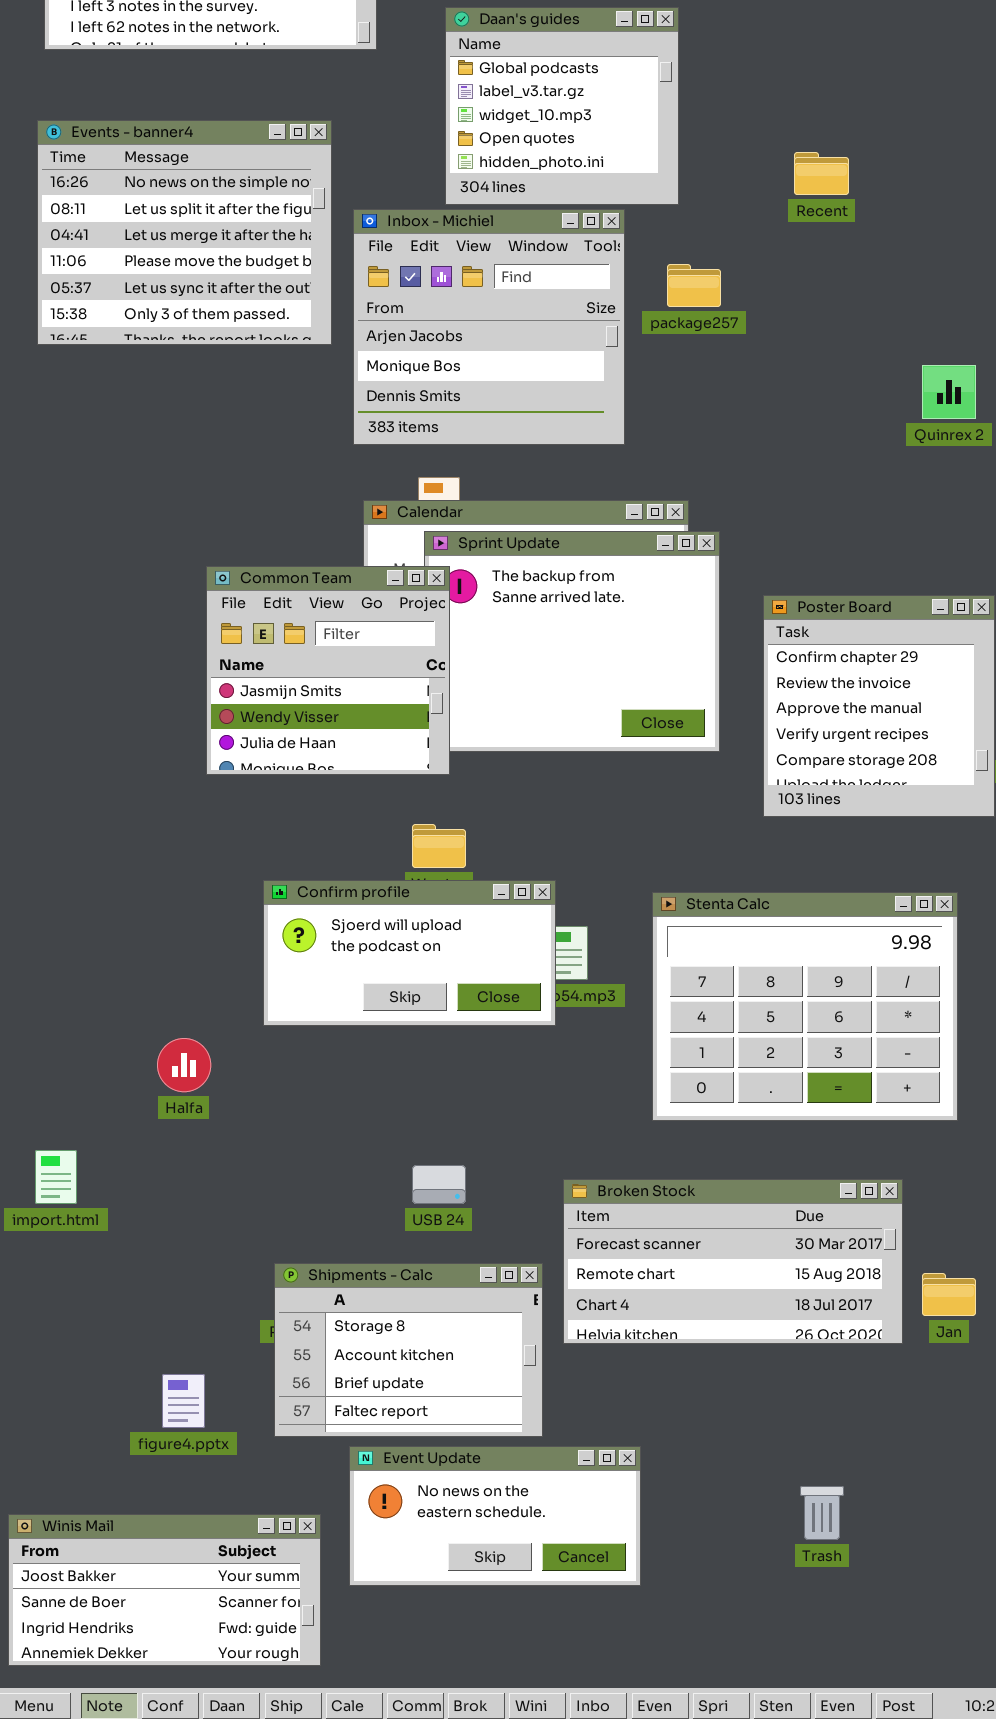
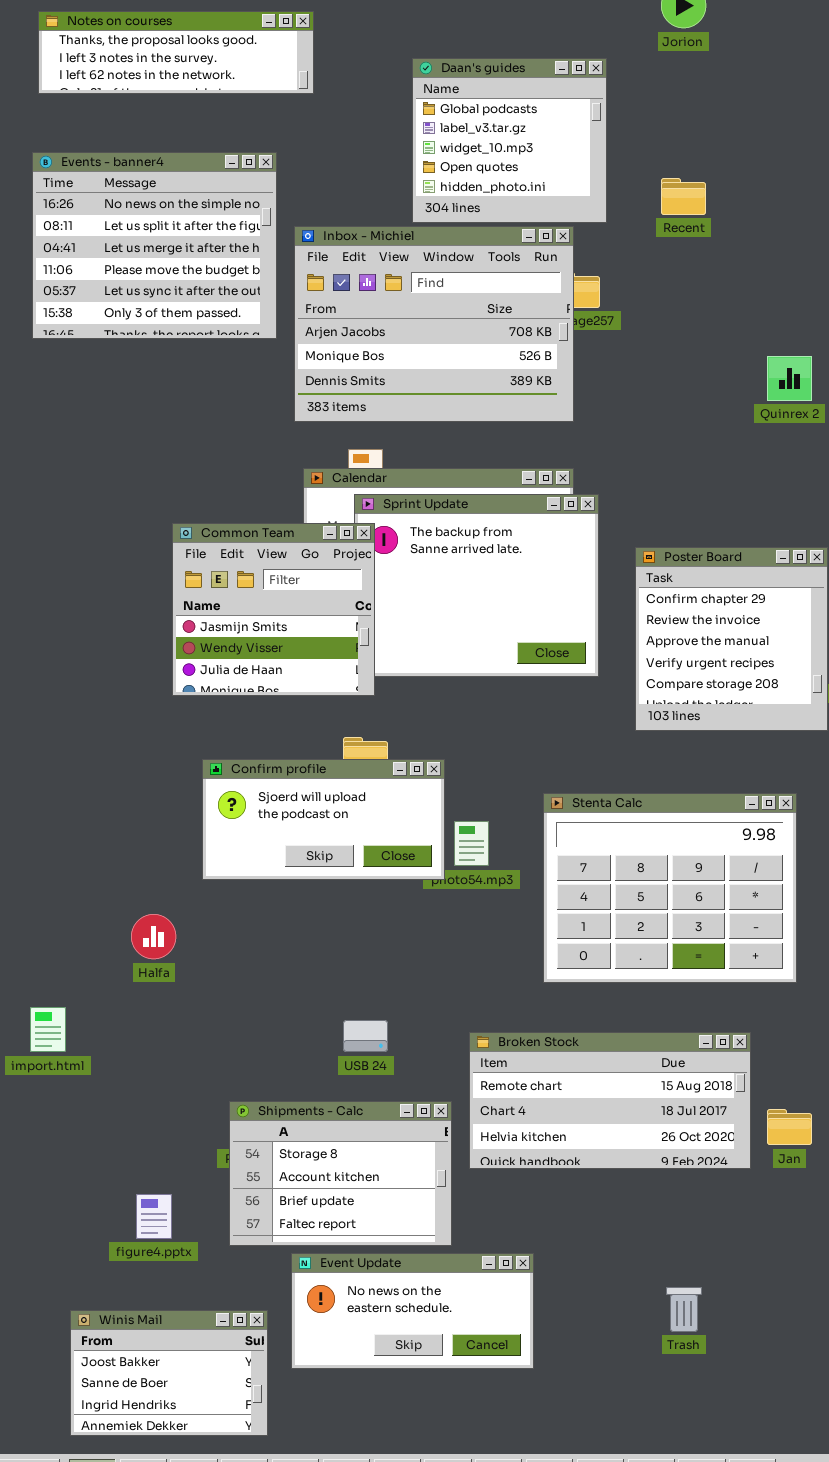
Daan's guides: [445,7,679,205] -> [412,58,607,223], moved
Inbox - Michiel: [353,209,625,445] -> [294,226,574,422], resized
Confirm profile: [263,880,556,1026] -> [202,759,445,880], moved
Broken Stock: [563,1179,903,1344] -> [469,1032,751,1169], scrolled down 1 row
Winis Mail: [8,1514,321,1666] -> [70,1310,268,1436], resized

